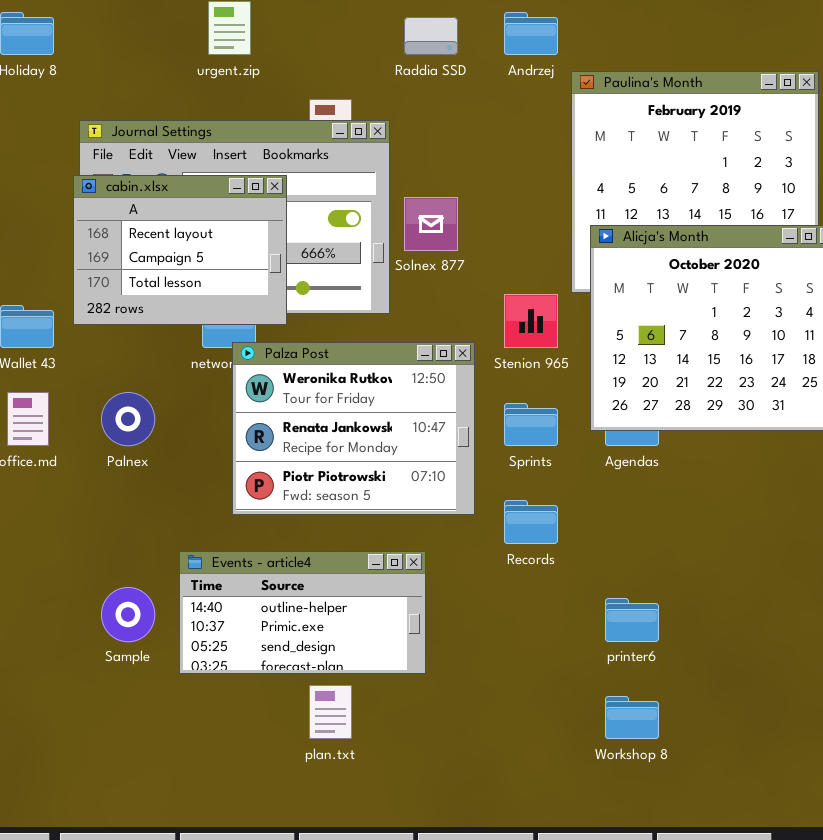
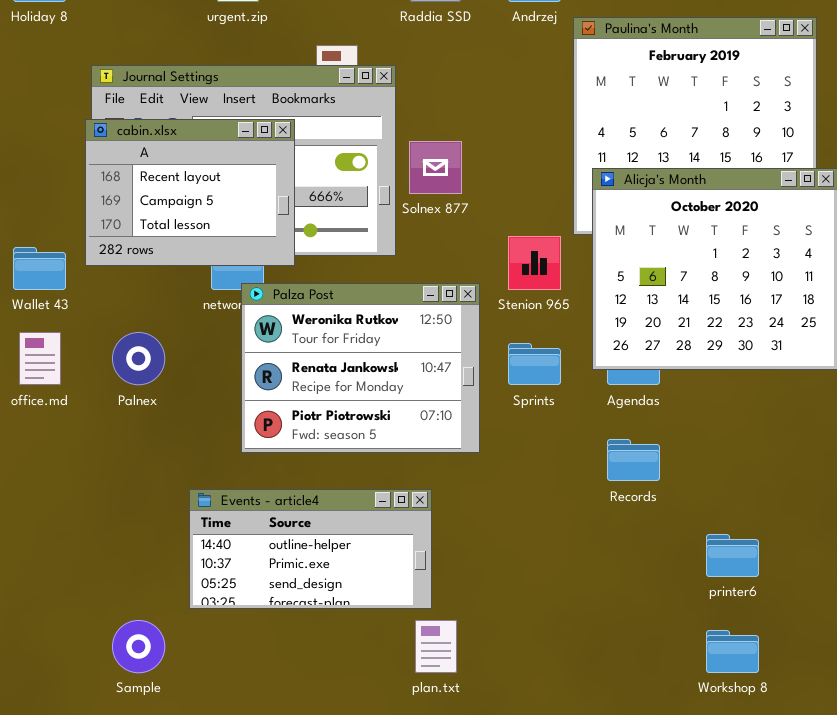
Records: [504,500,558,544] -> [607,439,660,481], moved
Sample: [101,587,155,642] -> [112,620,165,673], moved
printer6: [605,598,659,642] -> [706,534,759,577], moved
plan.txt: [309,685,352,739] -> [415,620,457,673], moved
Workshop 8: [605,696,659,739] -> [706,630,759,673], moved

